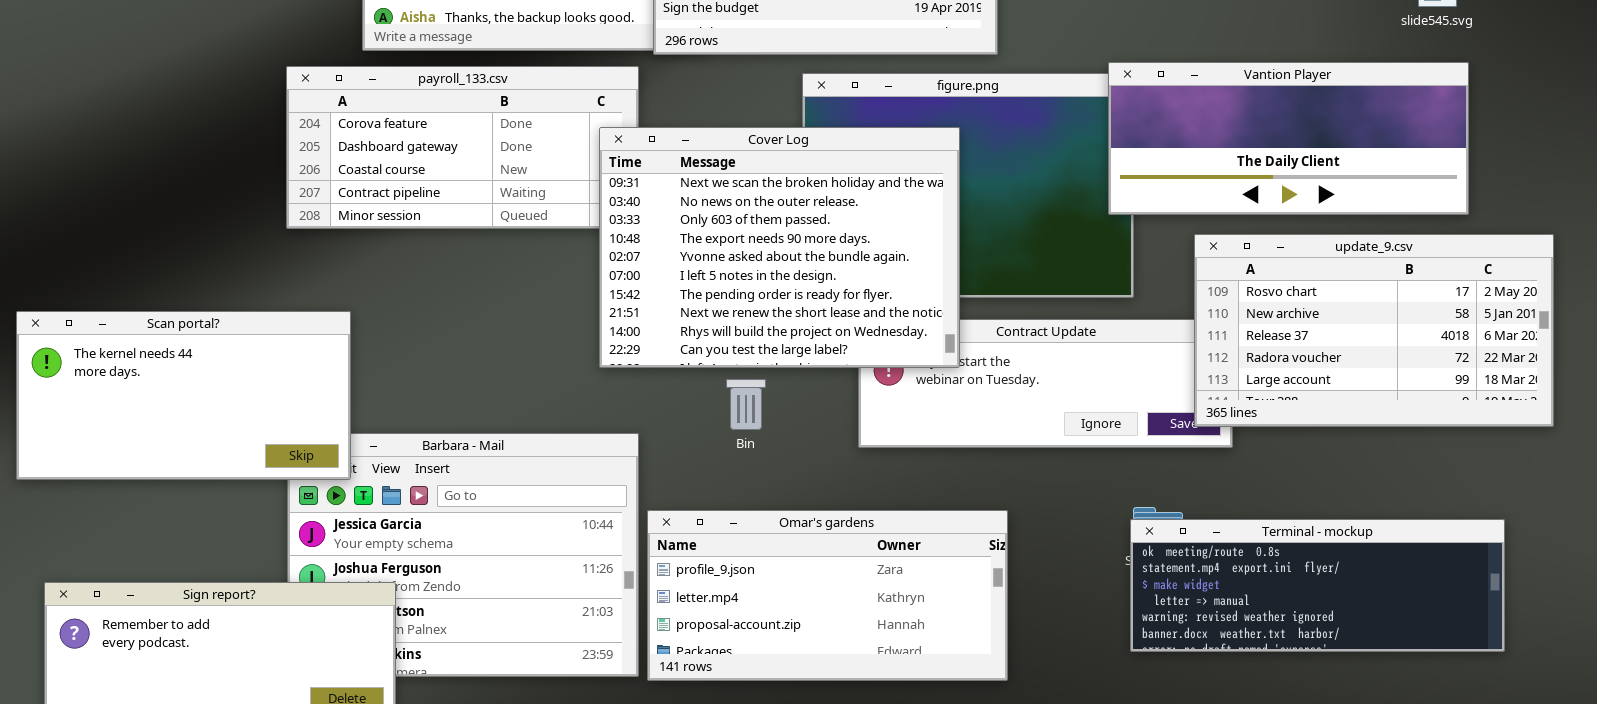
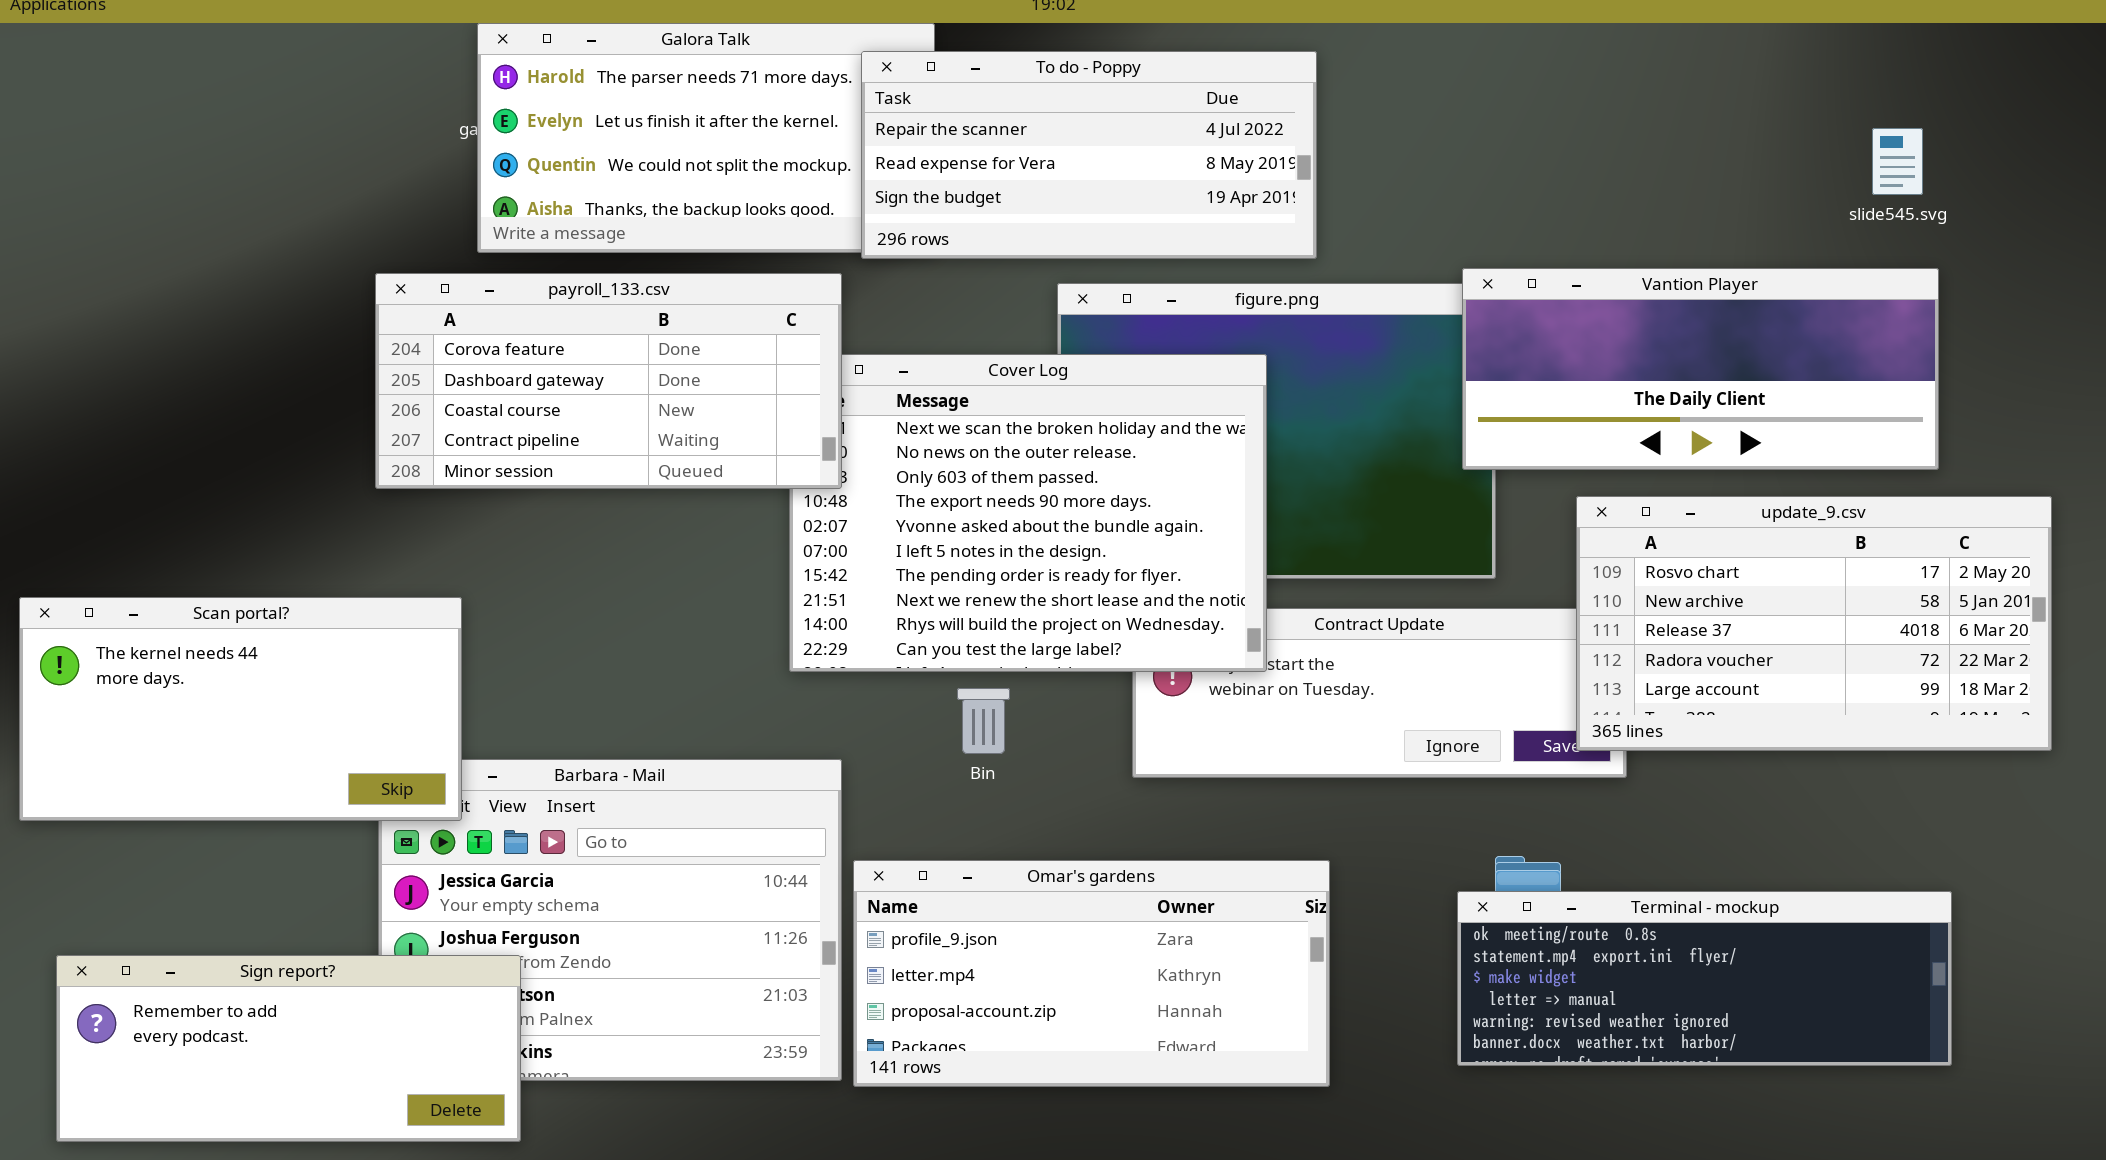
payroll_133.csv: [286,66,639,229] -> [375,273,842,489], raised
Terminal - mockup: [1130,519,1505,652] -> [1457,891,1952,1066], moved

